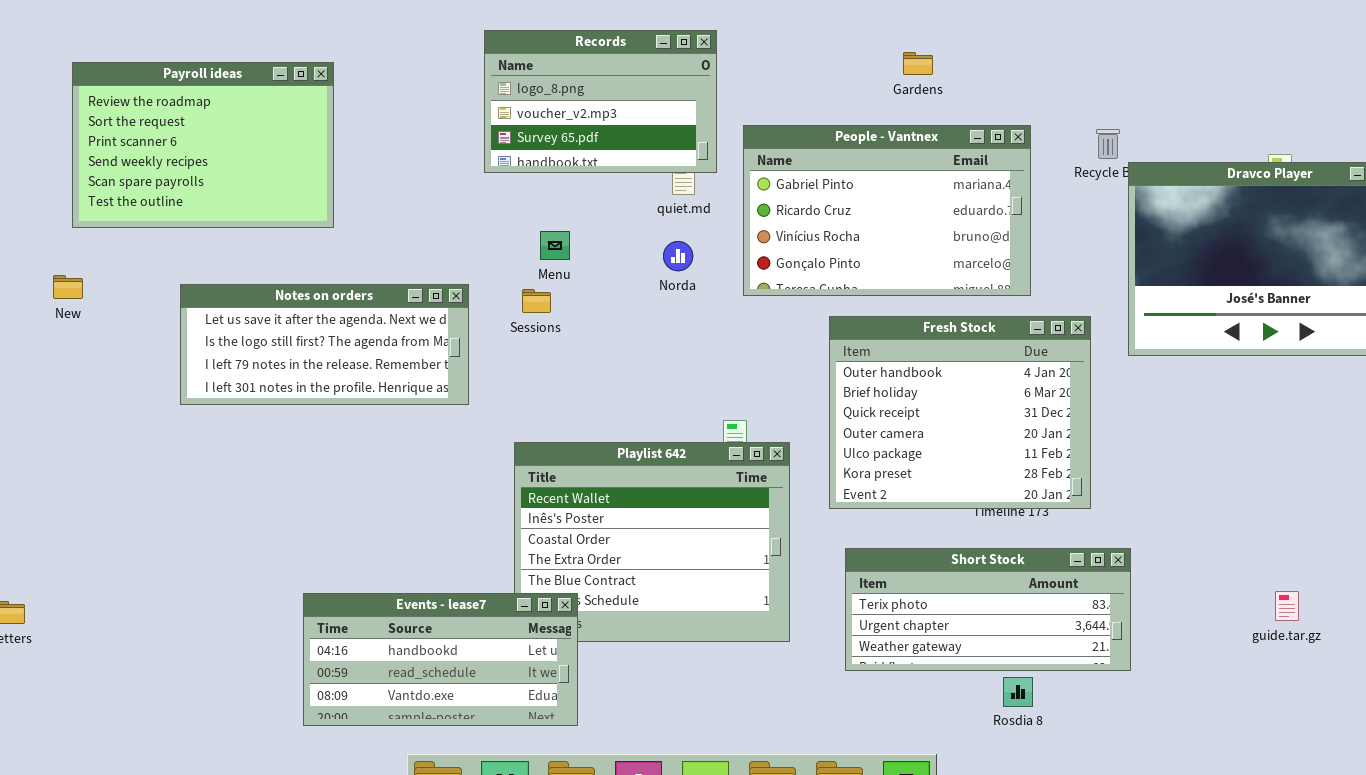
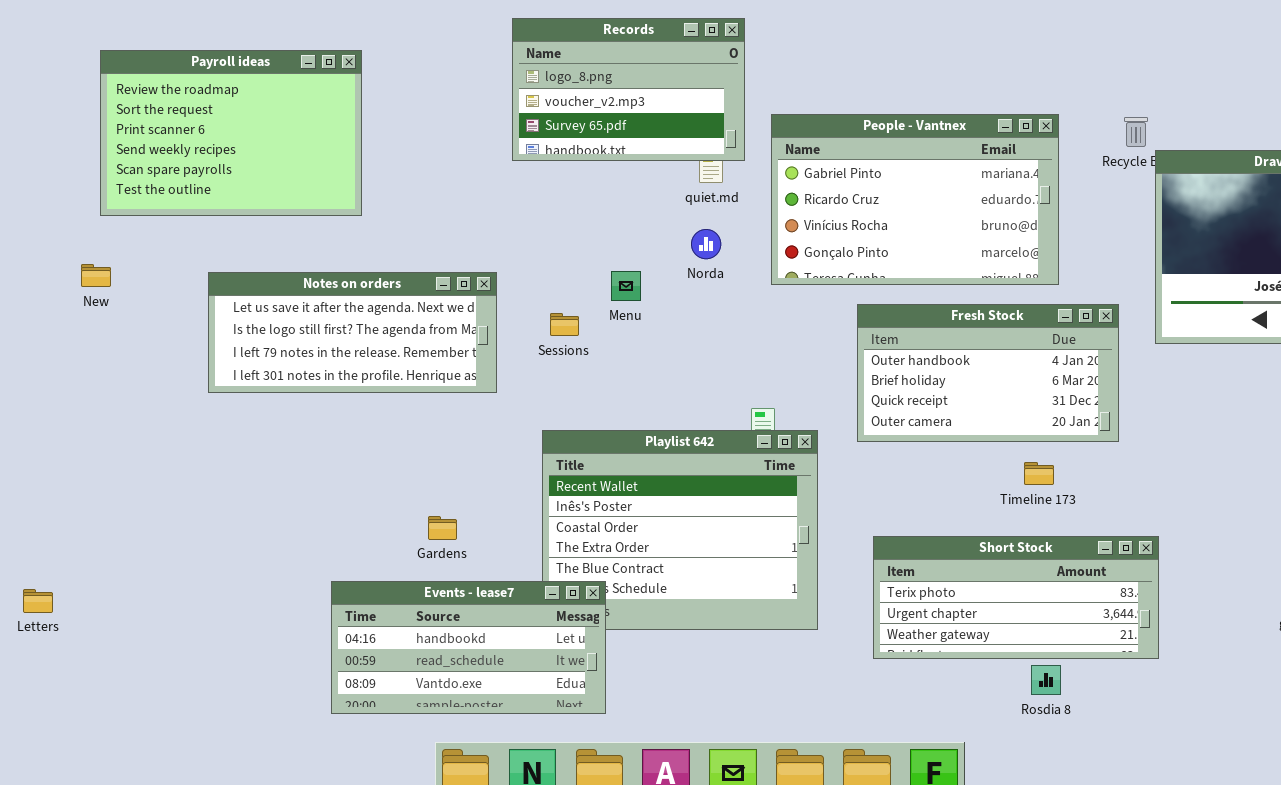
Gardens: [903,52,933,75] -> [428,516,457,540], moved
Menu: [540,231,570,260] -> [611,271,641,301], moved
Sessions: [522,289,551,313] -> [550,313,579,336], moved
Fresh Stock: [829,316,1091,509] -> [857,304,1119,442], resized

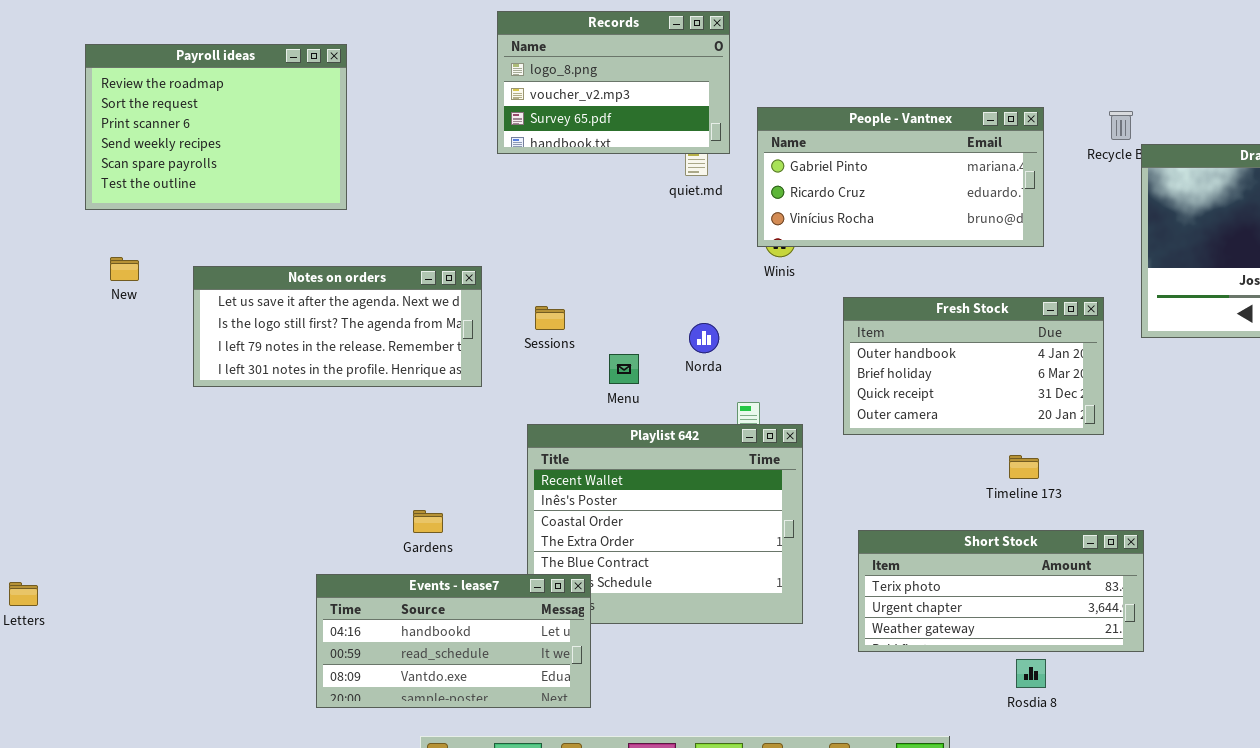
People - Vantnex: [771,114,1059,285] -> [757,107,1044,247], resized
Norda: [691,229,721,259] -> [689,323,719,353], moved
New: [81,264,111,287] -> [110,257,139,281], moved
Menu: [611,271,641,301] -> [609,354,639,384], moved

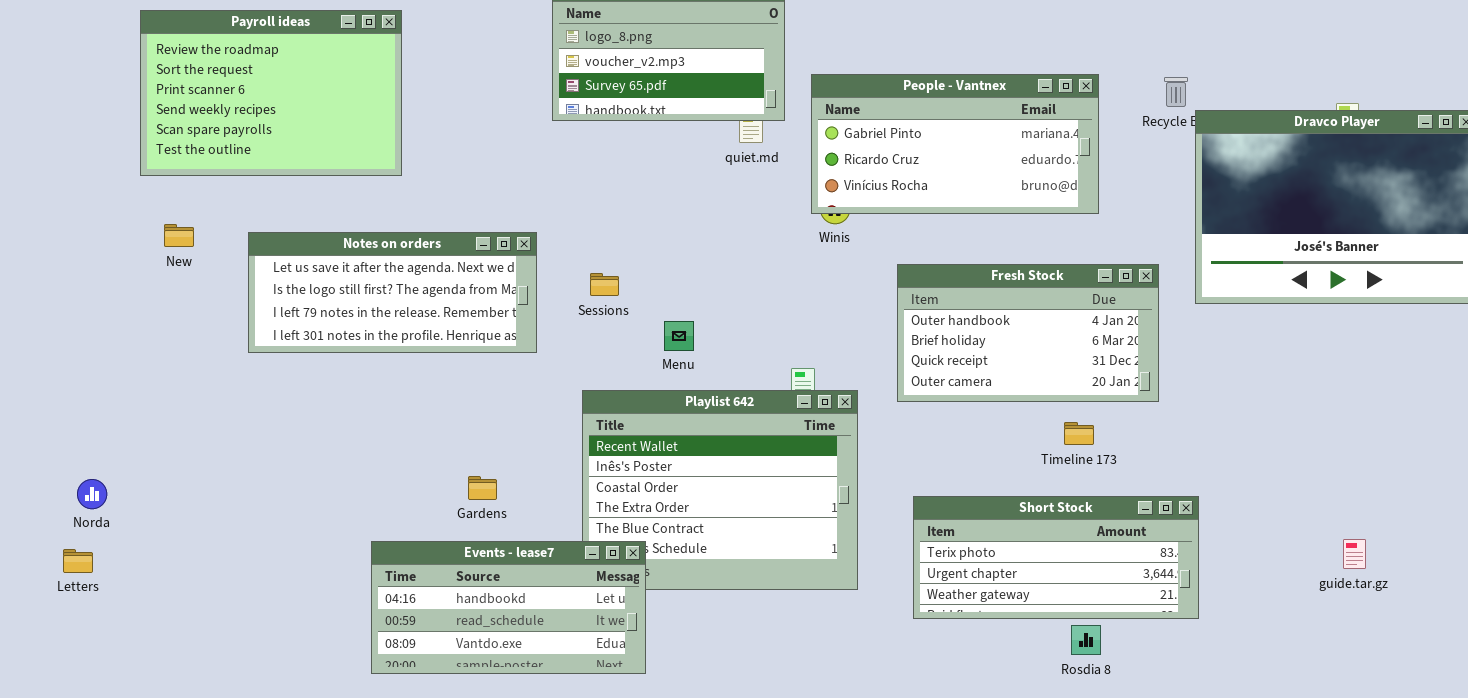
Norda: [689,323,719,353] -> [77,479,107,509], moved

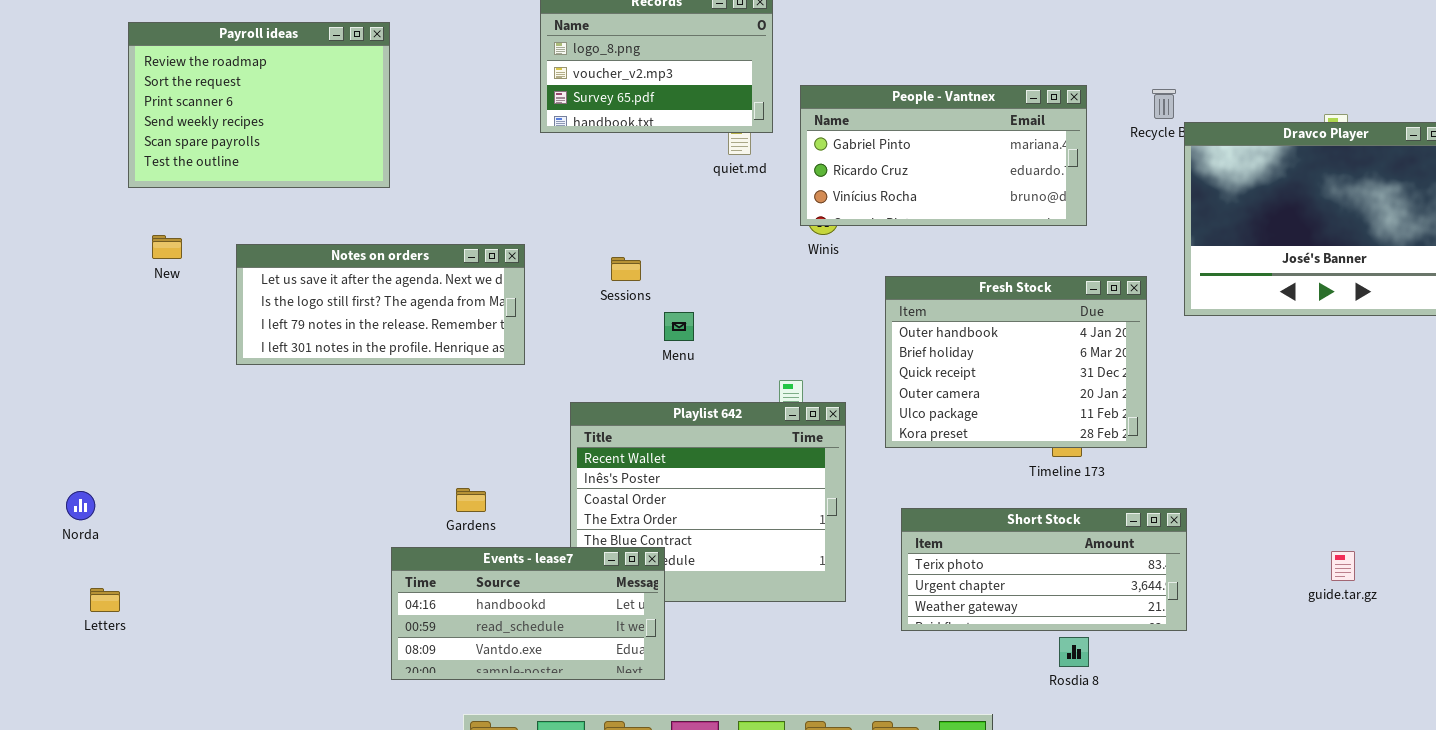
Fresh Stock: [897,264,1159,402] -> [885,276,1147,448], resized
Sessions: [590,273,619,296] -> [611,257,641,281], moved
Menu: [664,321,694,351] -> [664,312,694,341], moved
Events - lease7: [371,541,646,674] -> [391,547,665,680], moved
Letters: [63,549,93,573] -> [90,588,120,612], moved

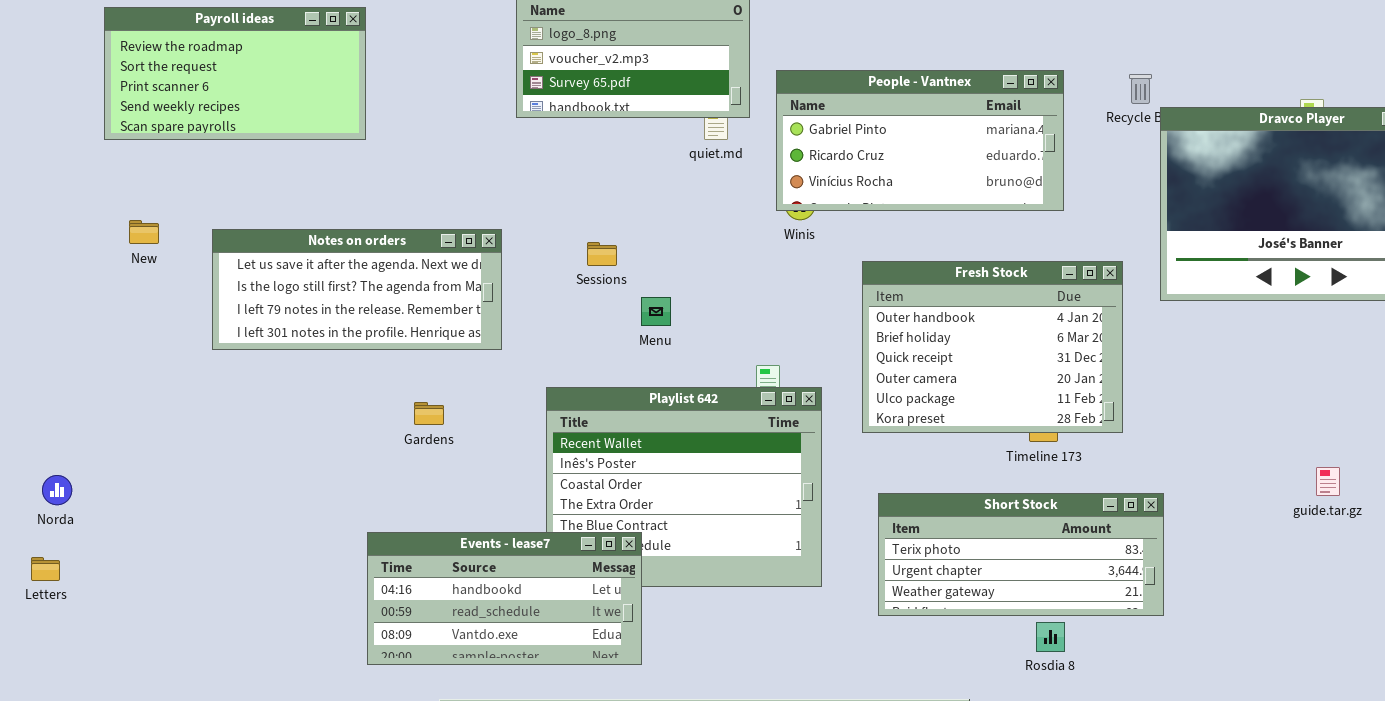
Payroll ideas: [128,22,390,188] -> [104,7,366,140], resized
Gardens: [456,488,486,512] -> [414,402,444,425], moved
guide.tar.gz: [1331,551,1355,581] -> [1316,467,1340,496], moved
Letters: [90,588,120,612] -> [31,557,60,581], moved

